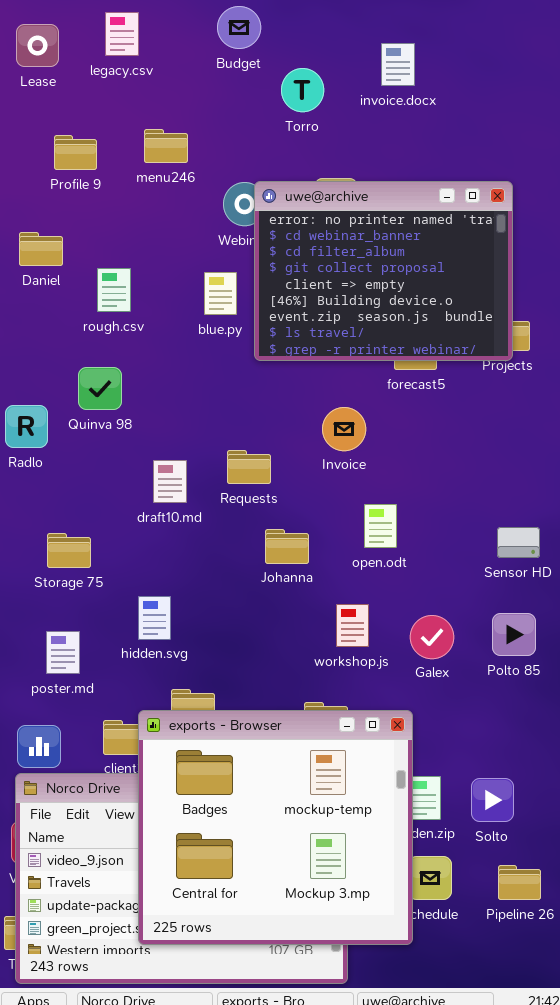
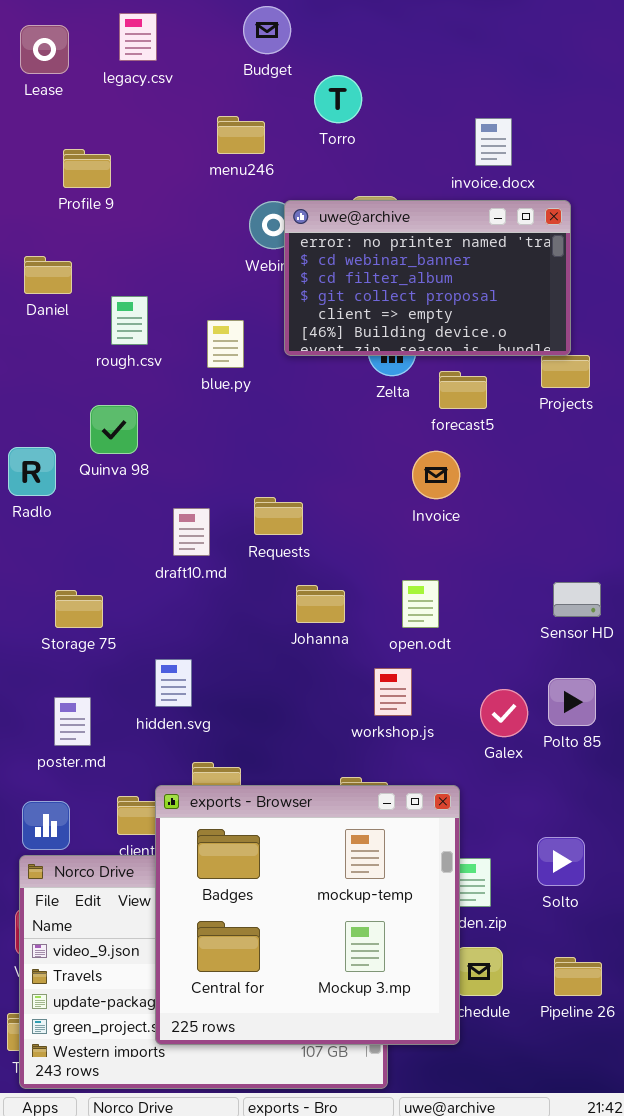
invoice.docx: [381,43,415,86] -> [475,118,512,166], moved
menu246: [144,129,188,163] -> [217,116,265,154], moved
uwe@archive: [254,181,513,361] -> [284,200,571,356], resized
blue.py: [204,272,237,315] -> [207,320,244,368], moved
Invoice: [322,407,366,451] -> [412,451,460,499], moved
open.odt: [364,504,397,548] -> [402,580,439,628], moved
Galex: [410,615,454,659] -> [480,689,528,737], moved
Solto: [471,778,514,822] -> [537,837,585,886], moved

